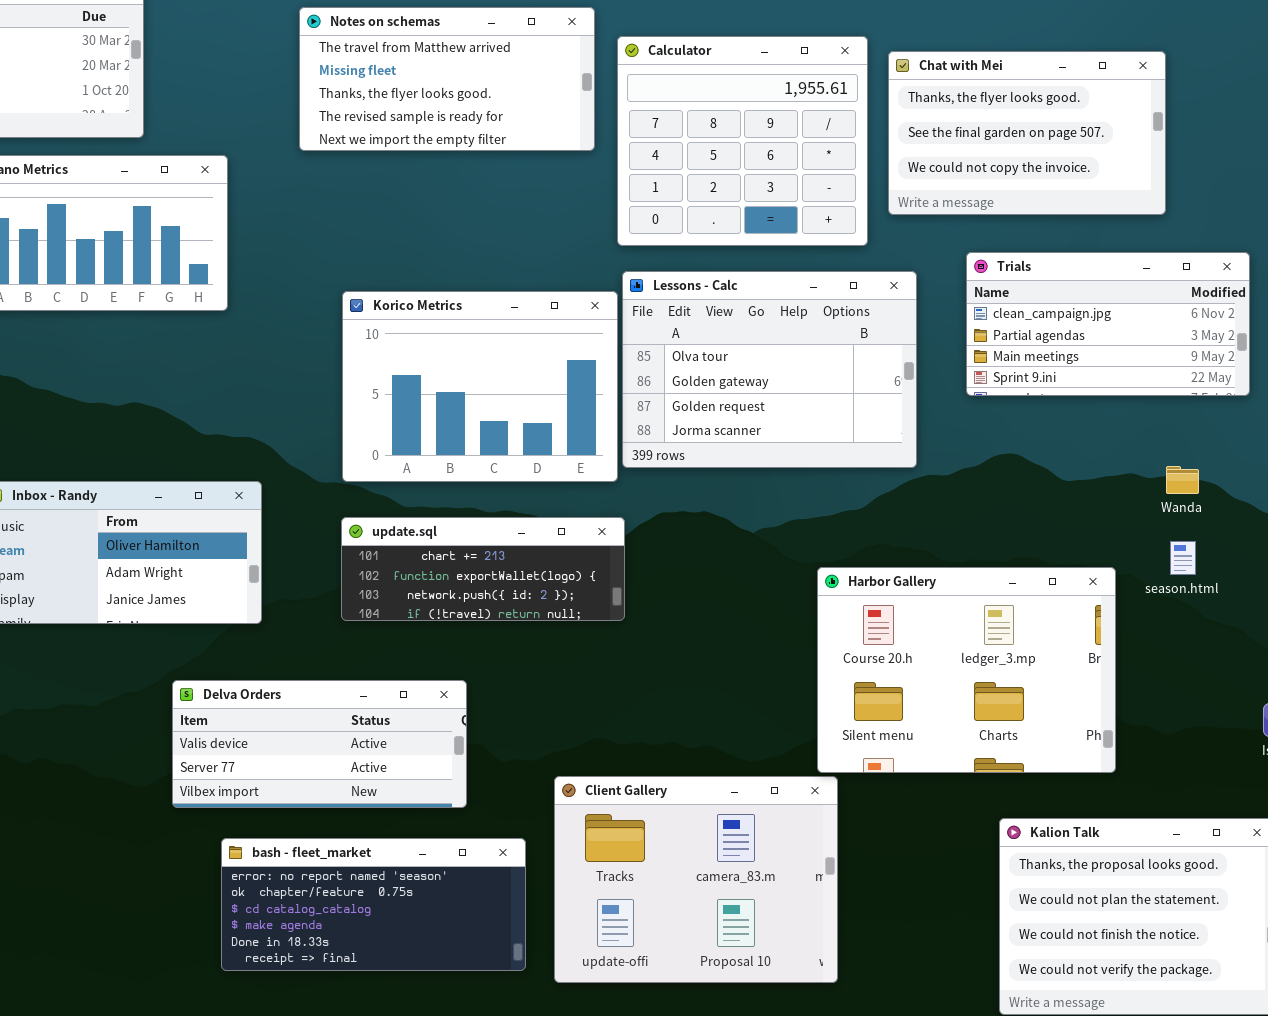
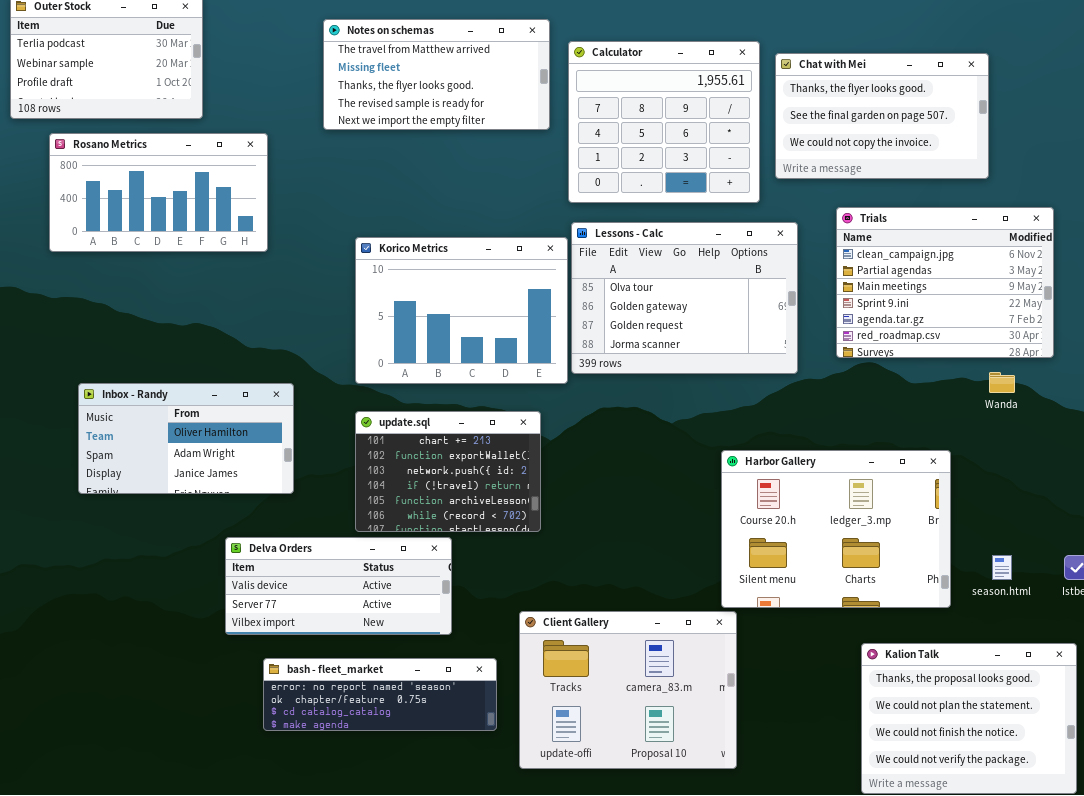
Trials: [966,252,1250,396] -> [836,207,1054,358], resized
update.sql: [341,517,625,621] -> [355,411,541,532], resized
season.html: [1170,541,1196,575] -> [992,555,1012,580], moved
bash - fleet_market: [221,838,526,971] -> [263,658,497,731], resized

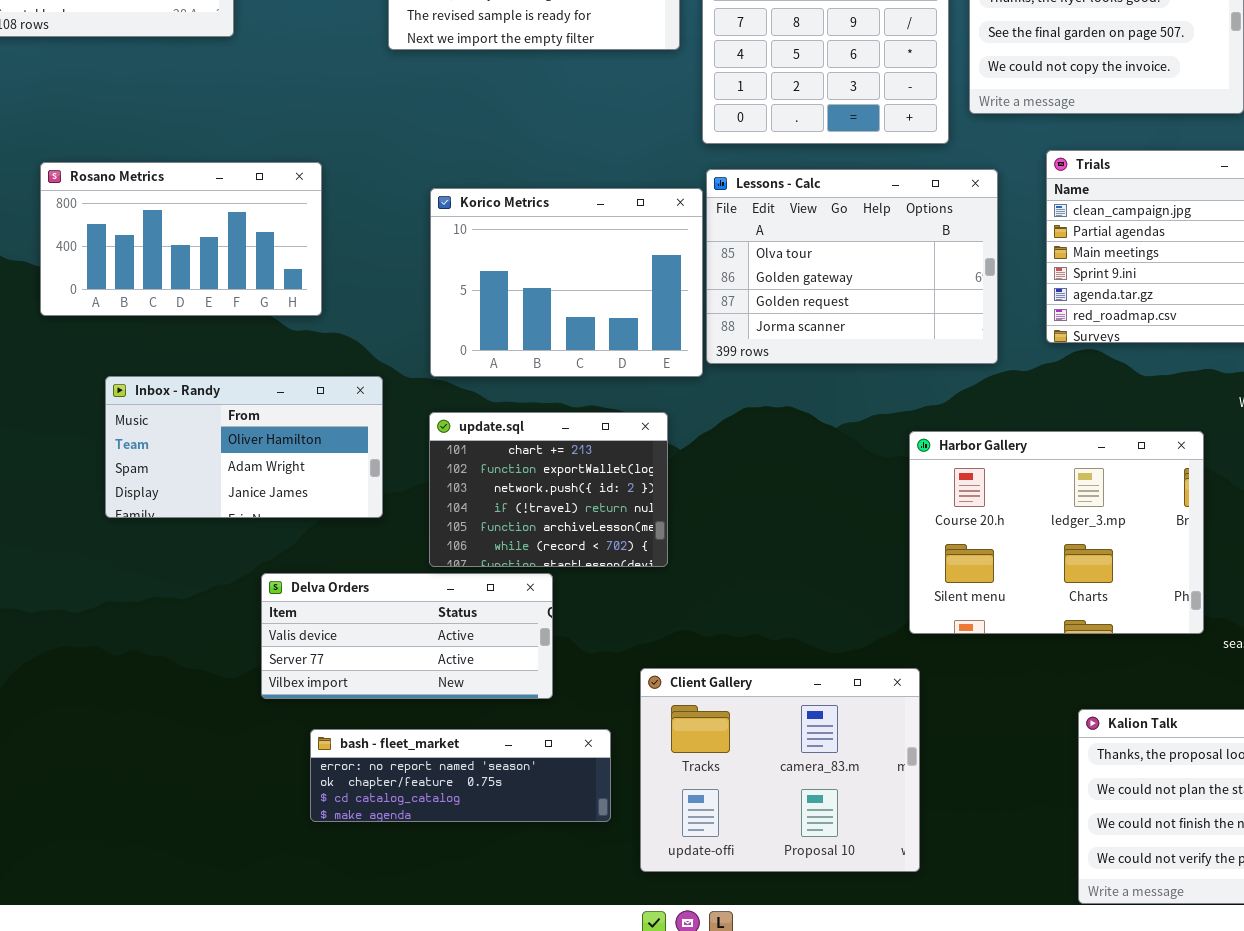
Rosano Metrics: [49,133,268,252] -> [40,162,322,316], moved
Inbox - Randy: [78,383,294,494] -> [105,376,383,518], moved
Harbor Gallery: [721,450,951,608] -> [909,431,1204,634], moved

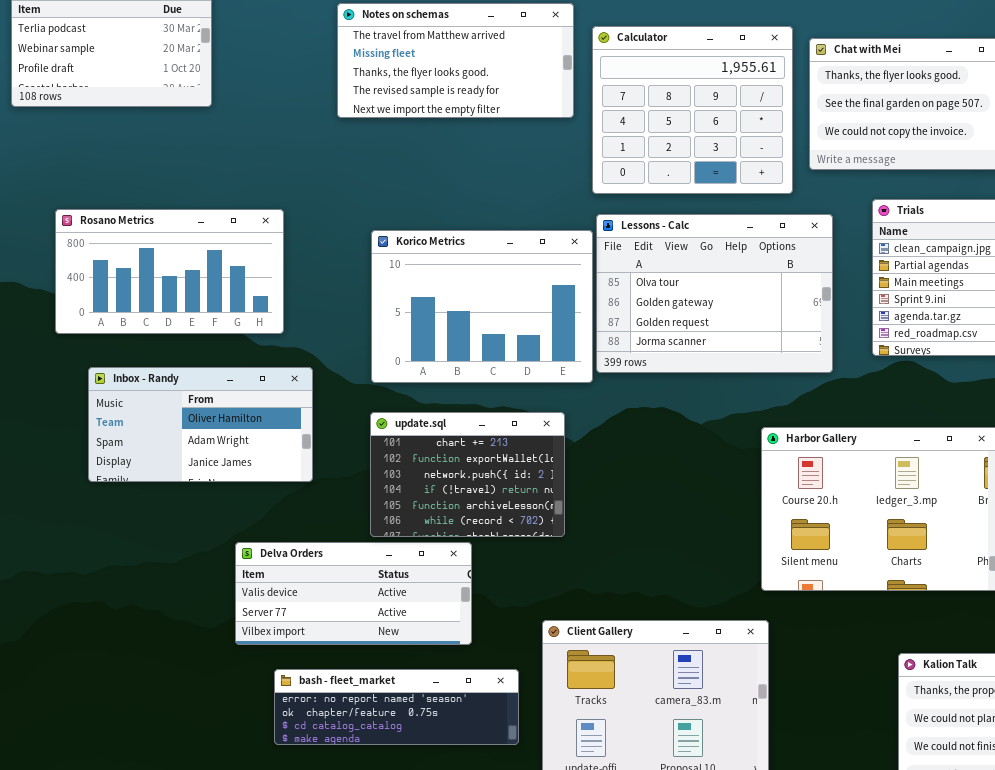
Inbox - Randy: [105,376,383,518] -> [88,367,313,482], moved

